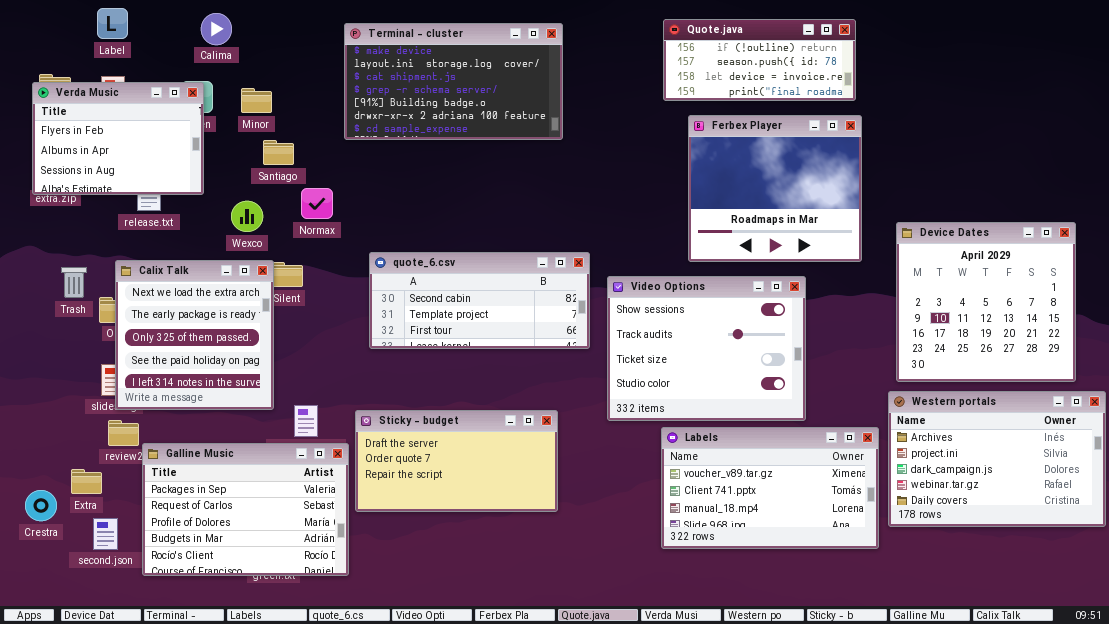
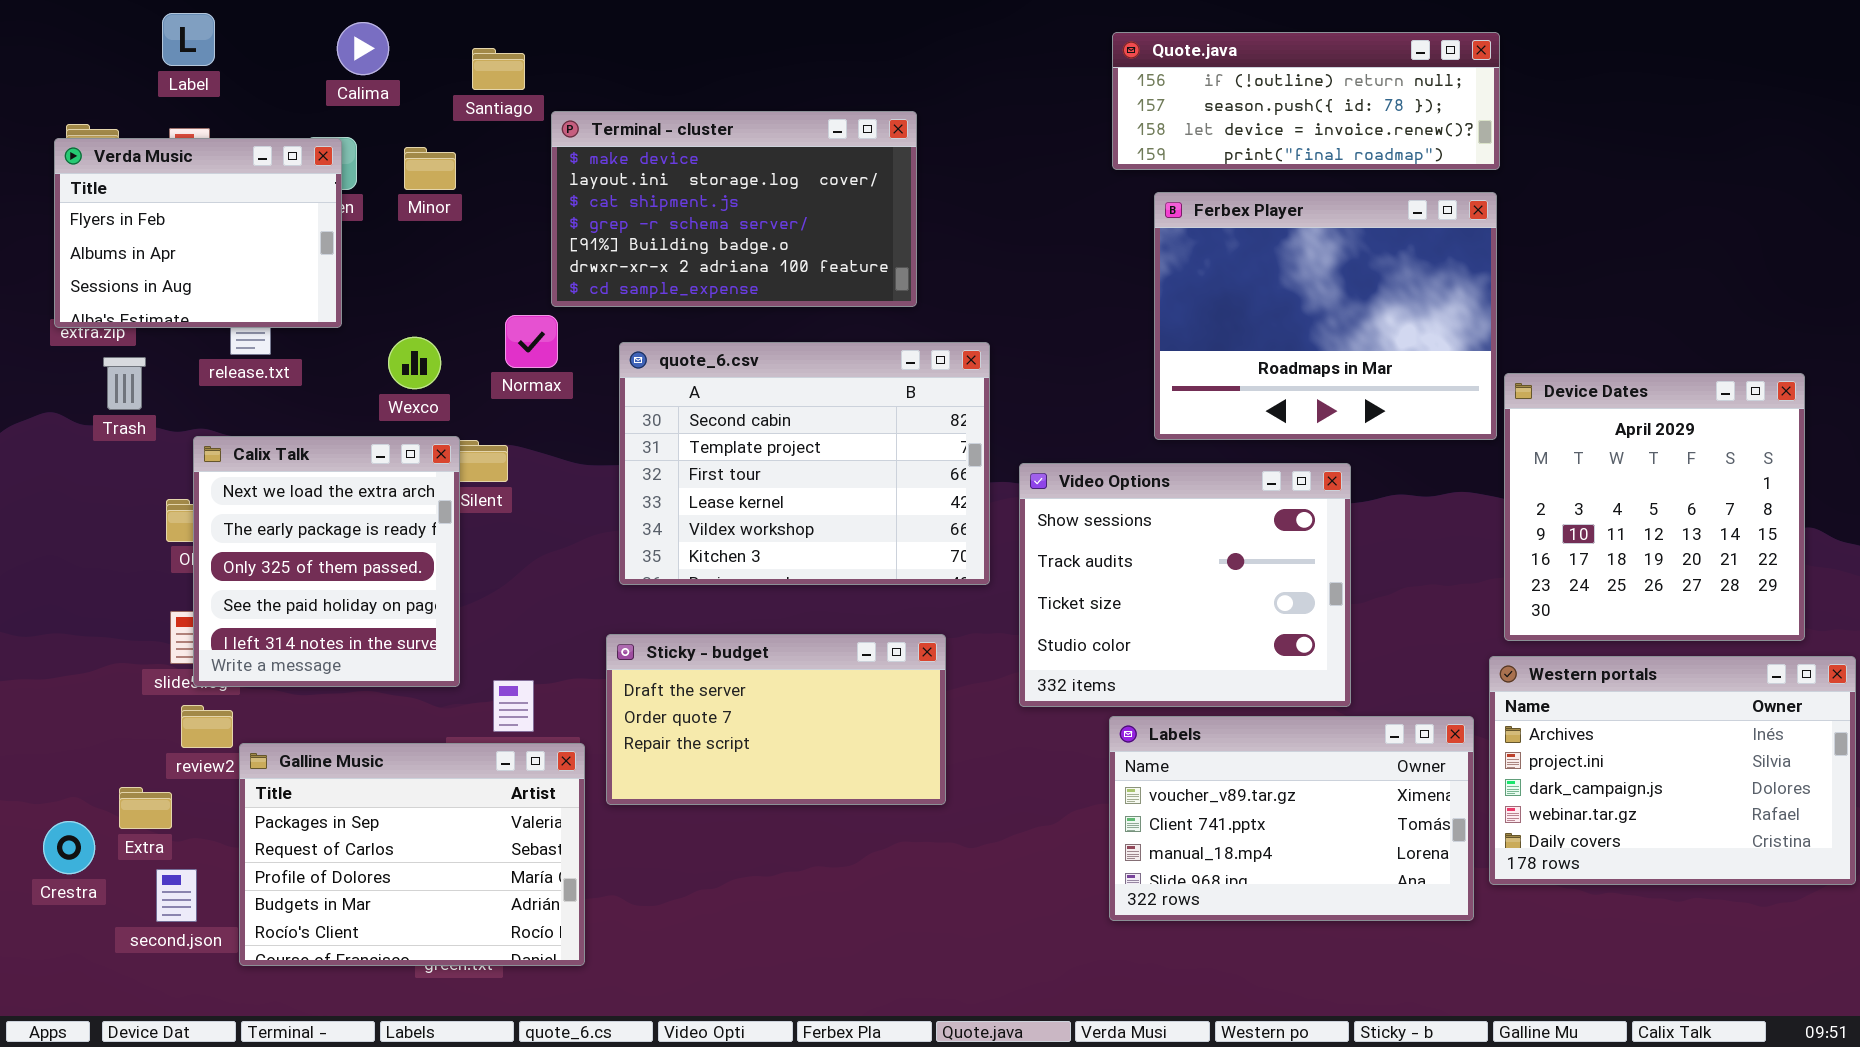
Quote.java: [663,19,856,101] -> [1112,32,1500,170], resized
Terminal - cluster: [344,23,563,140] -> [551,111,917,307], moved
Ferbex Player: [688,115,862,262] -> [1154,192,1497,440], resized
Santiago: [263,140,294,165] -> [472,48,525,90], moved
quote_6.csv: [369,252,590,349] -> [619,342,990,585], resized
Trash: [61,267,87,298] -> [103,357,146,410], moved
Sticky - budget: [355,410,558,512] -> [606,634,946,805], moved

